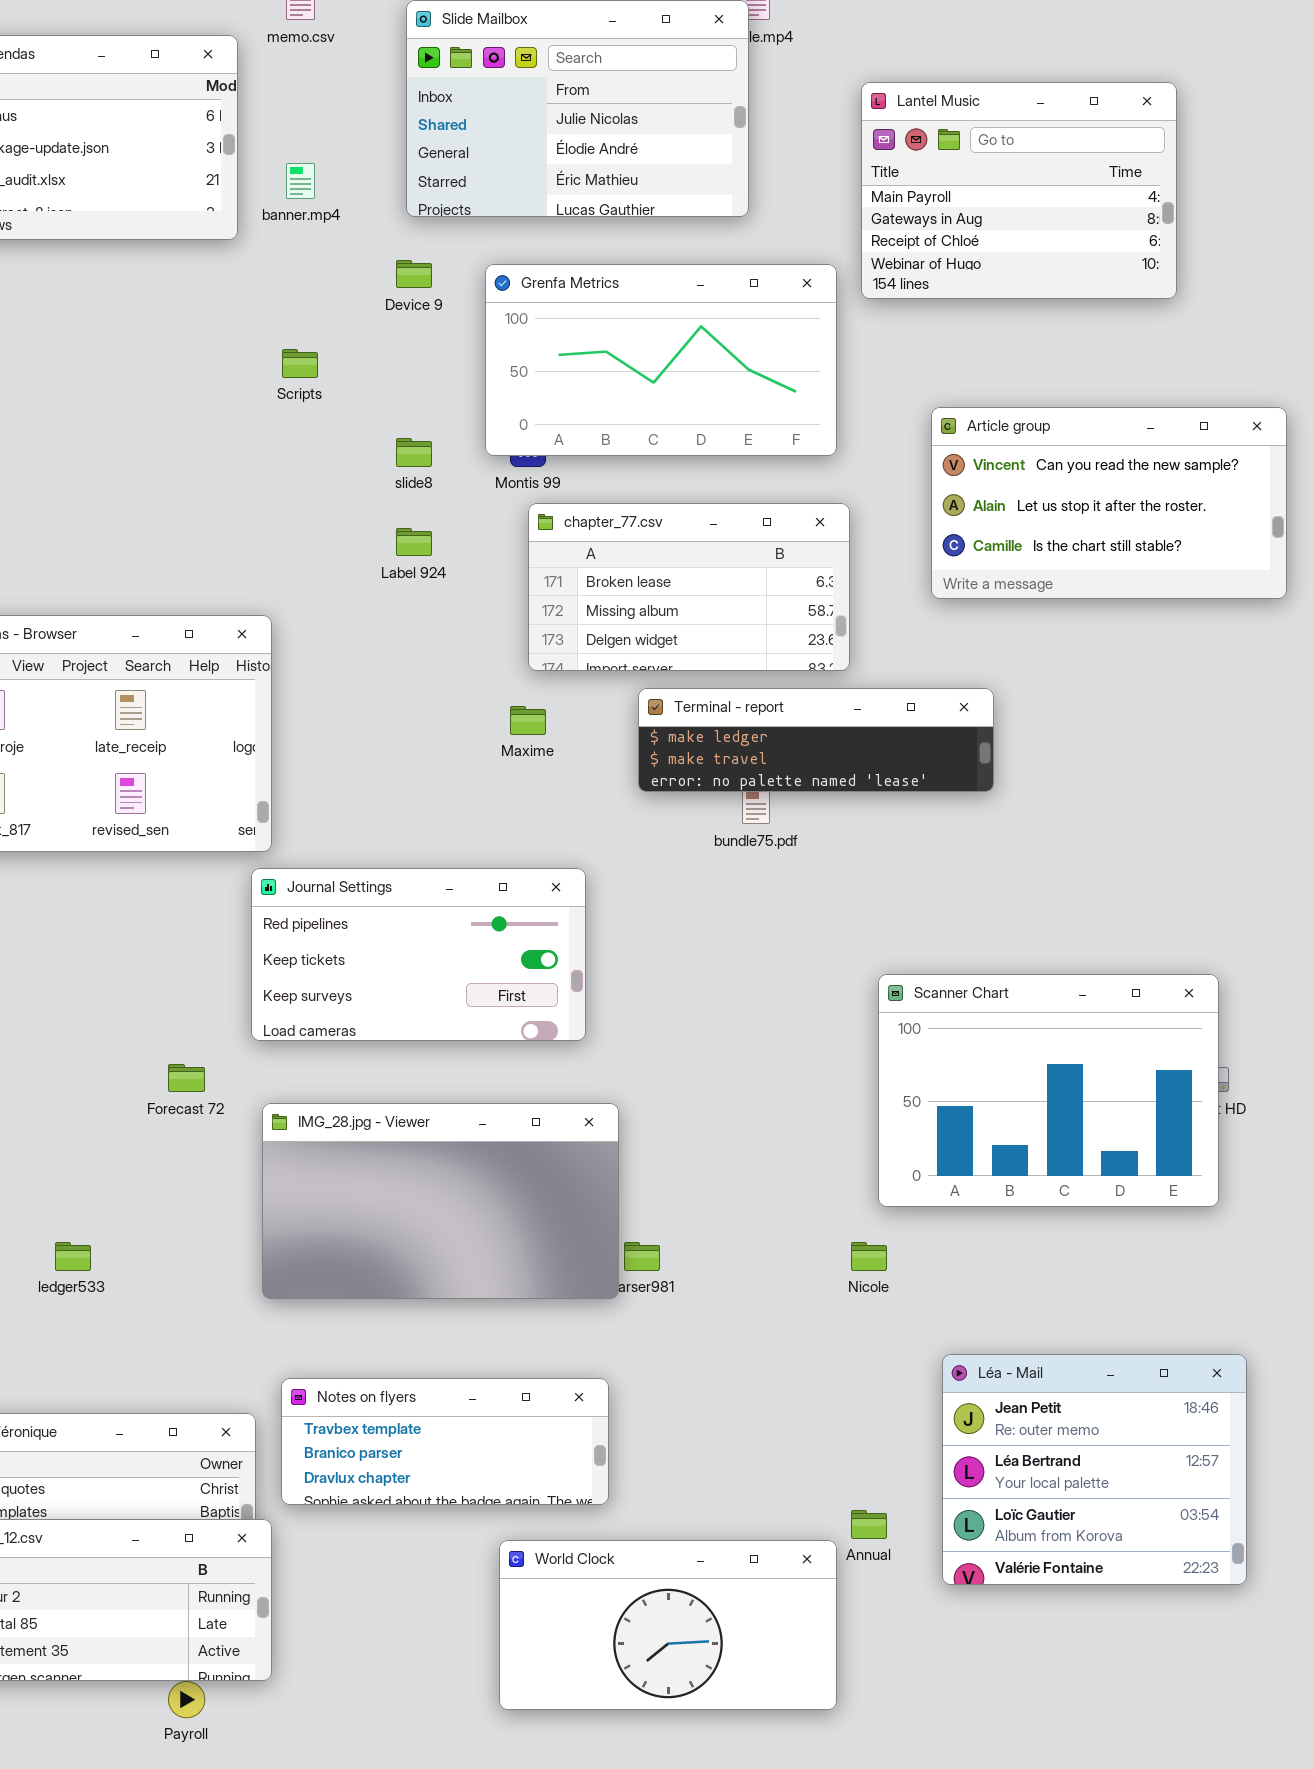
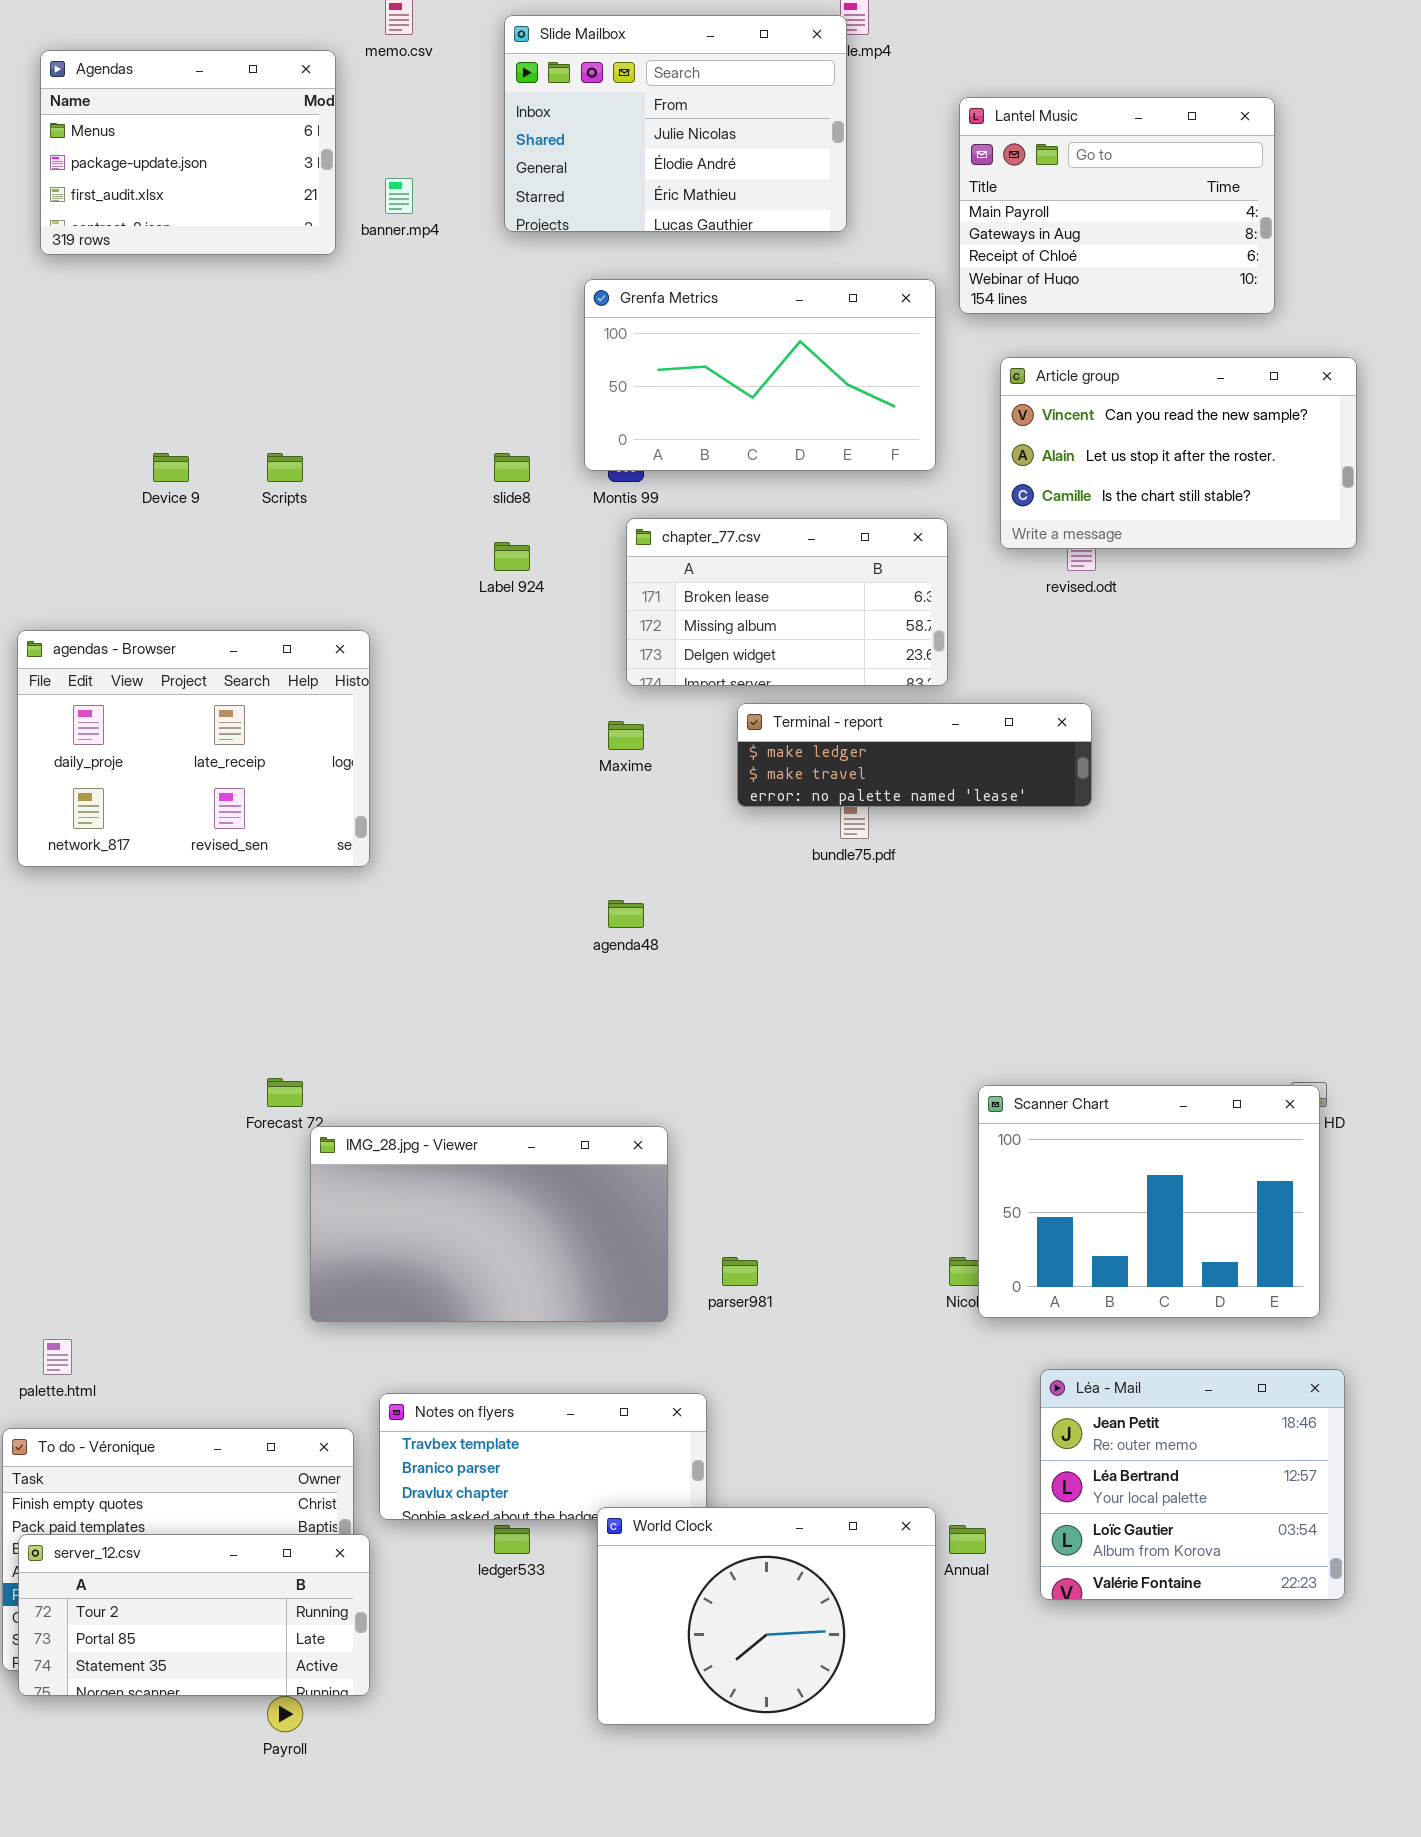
Device 9: [396,260,432,288] -> [153,453,189,482], moved
Scripts: [282,349,318,378] -> [267,453,303,482], moved
Article group: [931,407,1287,599] -> [1000,357,1357,549], moved
Journal Settings: [251,868,586,1041] -> none, closed
Scanner Chart: [878,974,1219,1207] -> [978,1085,1320,1318], moved
IMG_28.jpg - Viewer: [262,1103,619,1299] -> [310,1126,668,1322], moved
ledger533: [55,1242,91,1271] -> [494,1525,530,1554], moved
World Clock: [499,1540,837,1710] -> [597,1507,936,1725], resized

